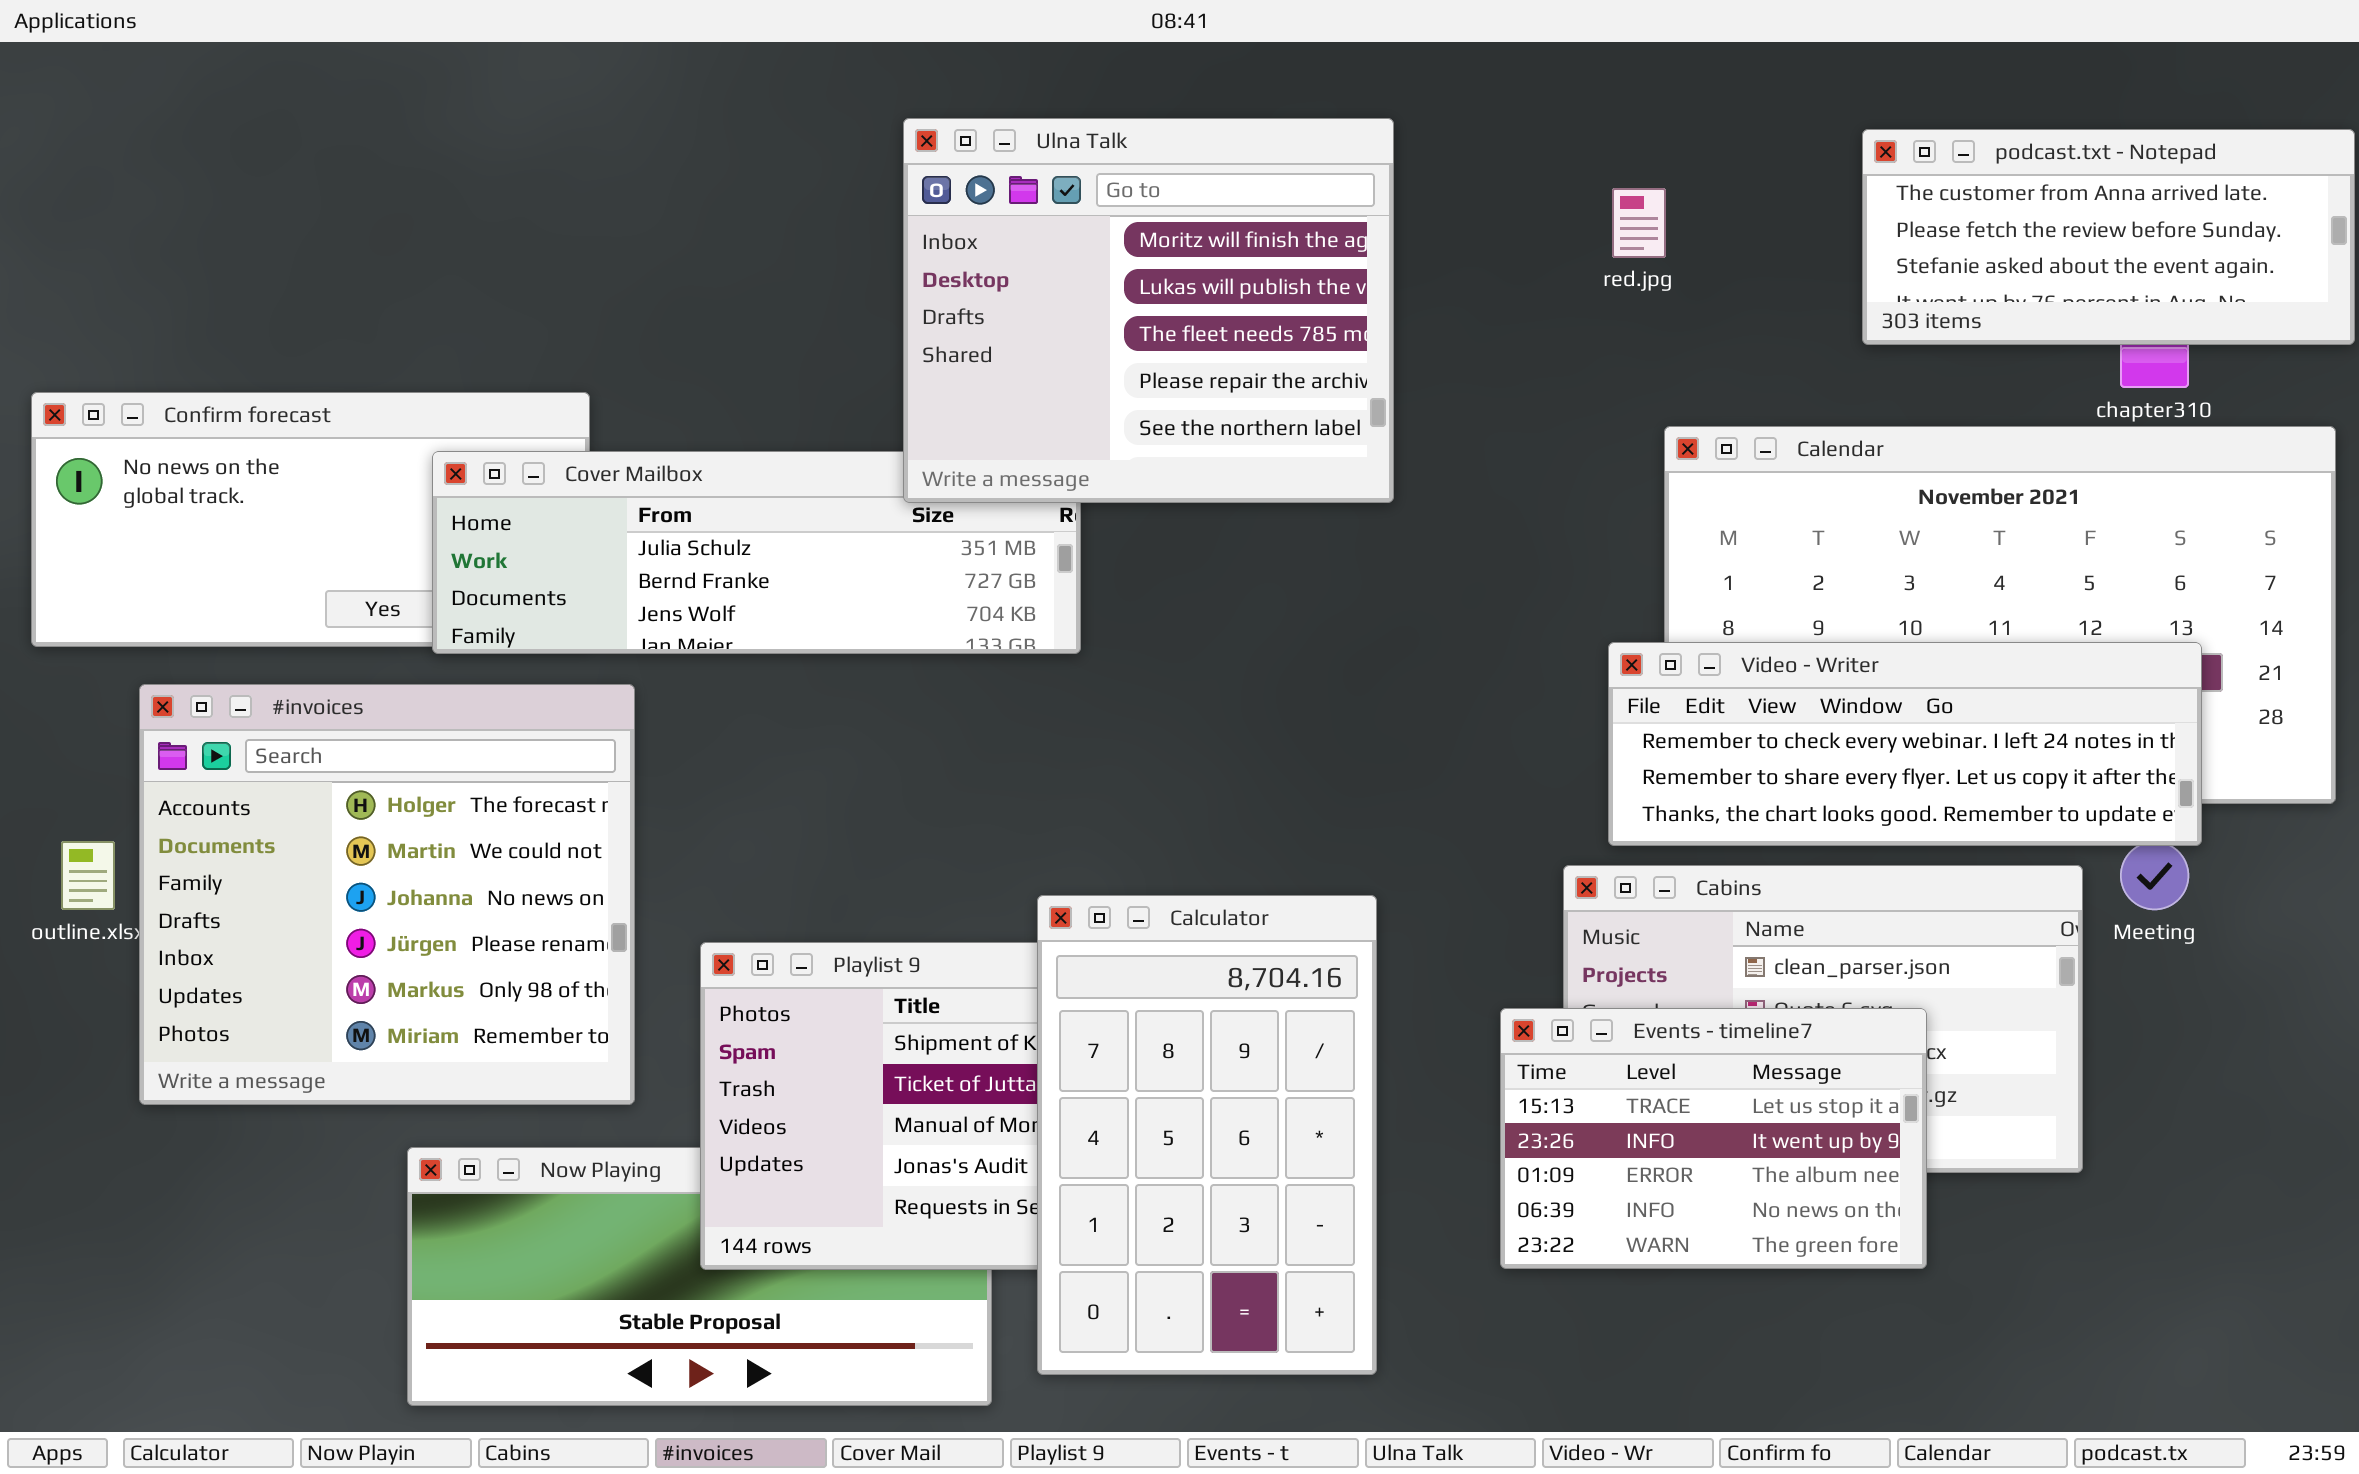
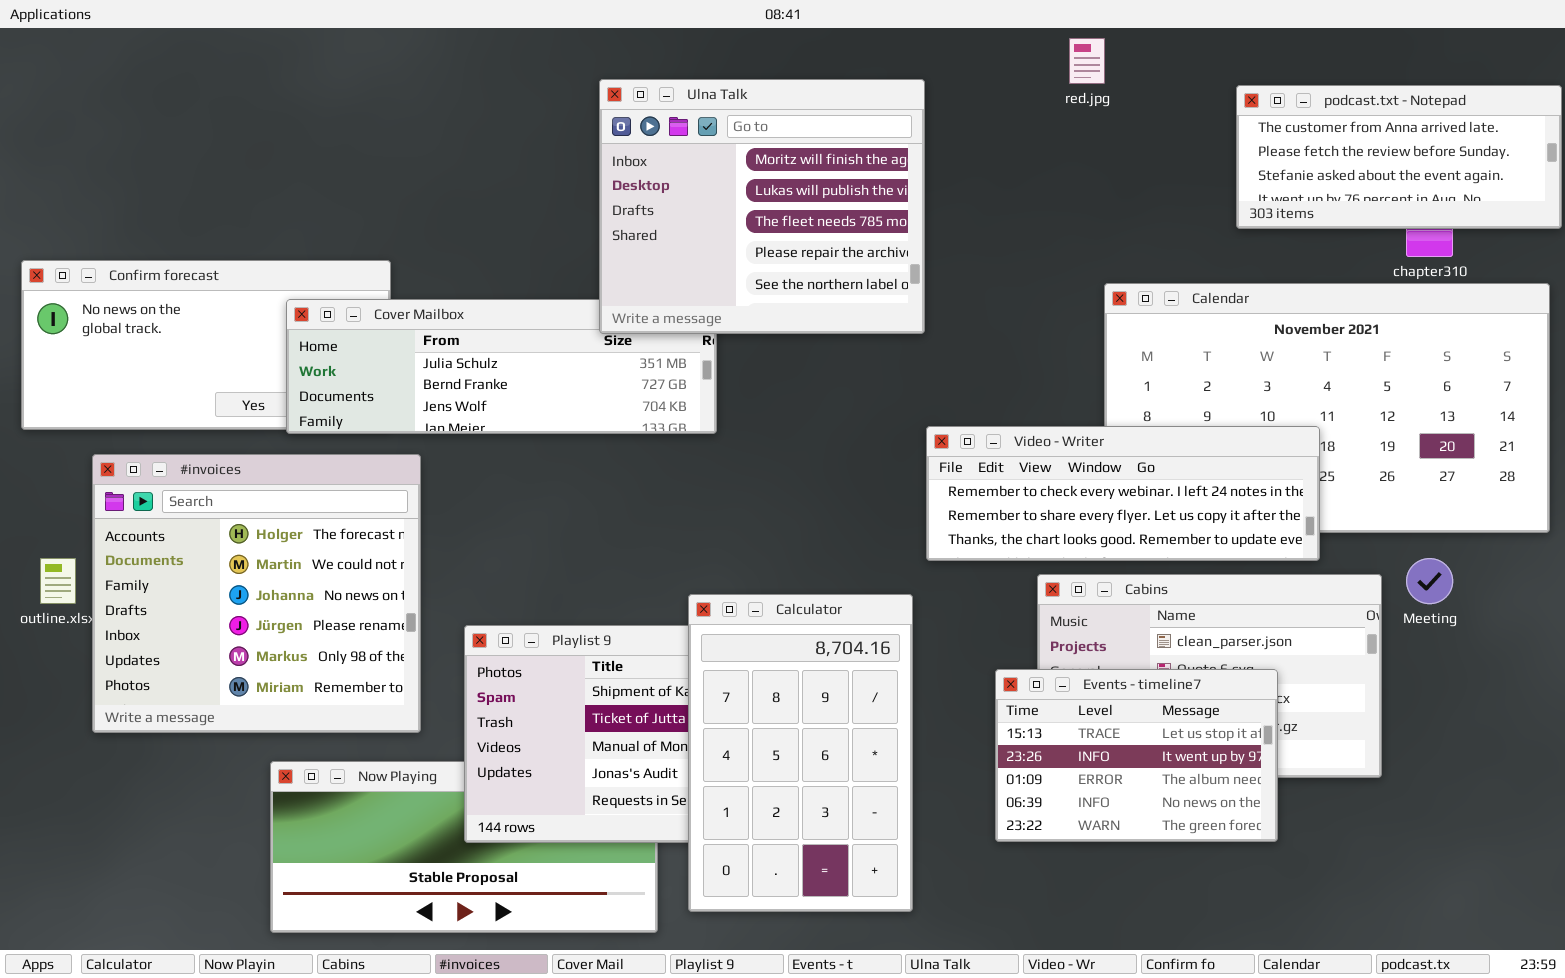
red.jpg: [1612,188,1666,258] -> [1069,38,1105,84], moved
Video - Writer: [1608,642,2202,846] -> [926,426,1320,561], moved

